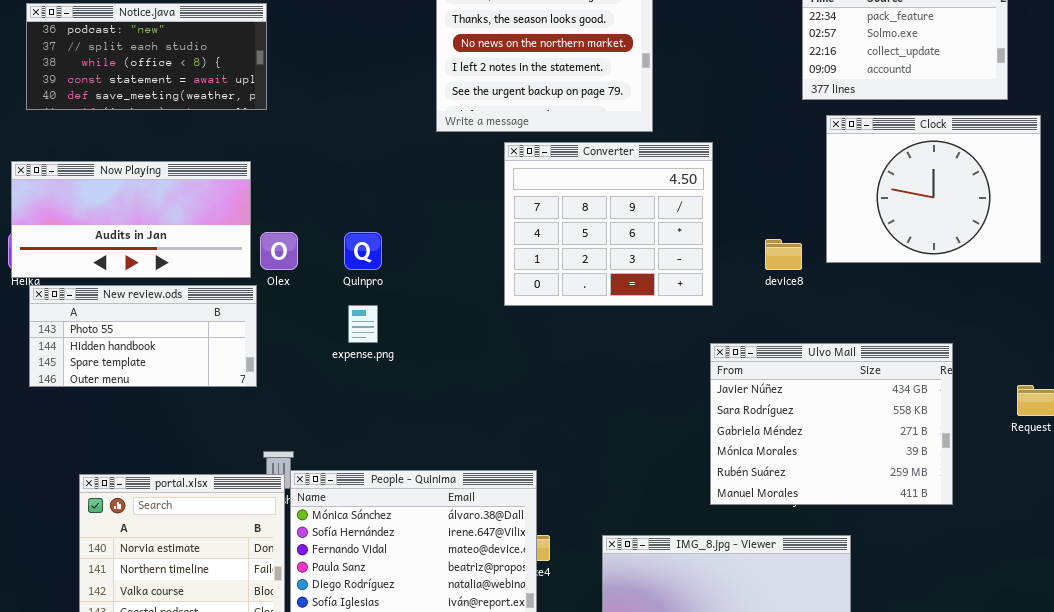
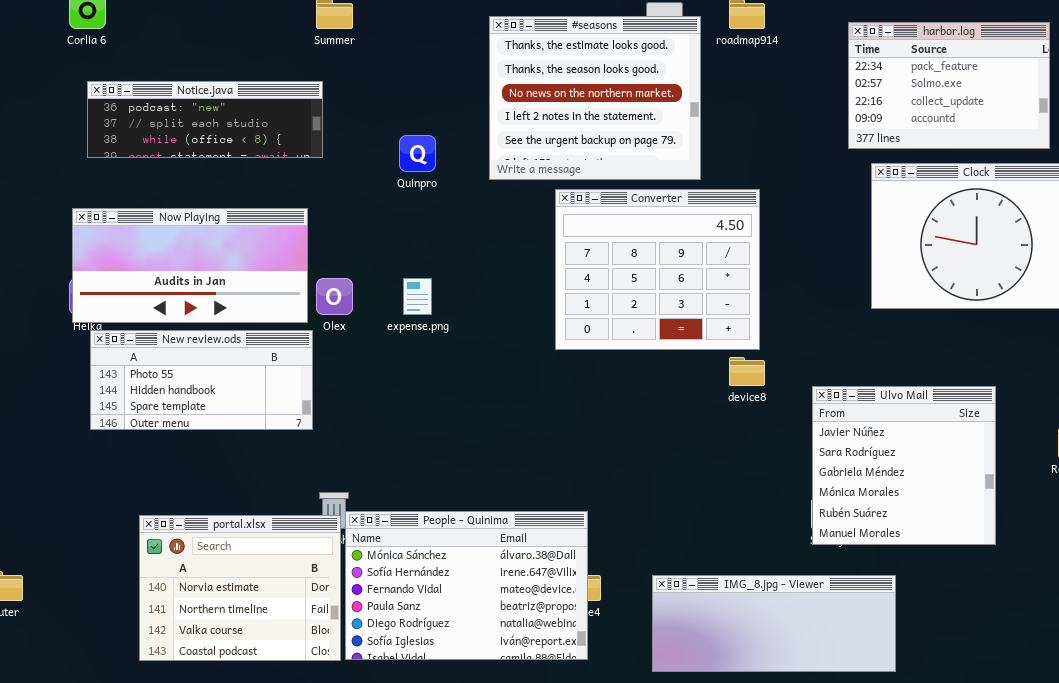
Notice.java: [26,3,267,110] -> [87,81,323,158], resized
Quinpro: [344,232,382,270] -> [399,135,436,172], moved
device8: [765,239,802,270] -> [729,357,765,386], moved
expense.png: [348,305,378,343] -> [403,278,432,315], moved
Ulvo Mail: [710,343,953,505] -> [812,386,996,545], resized

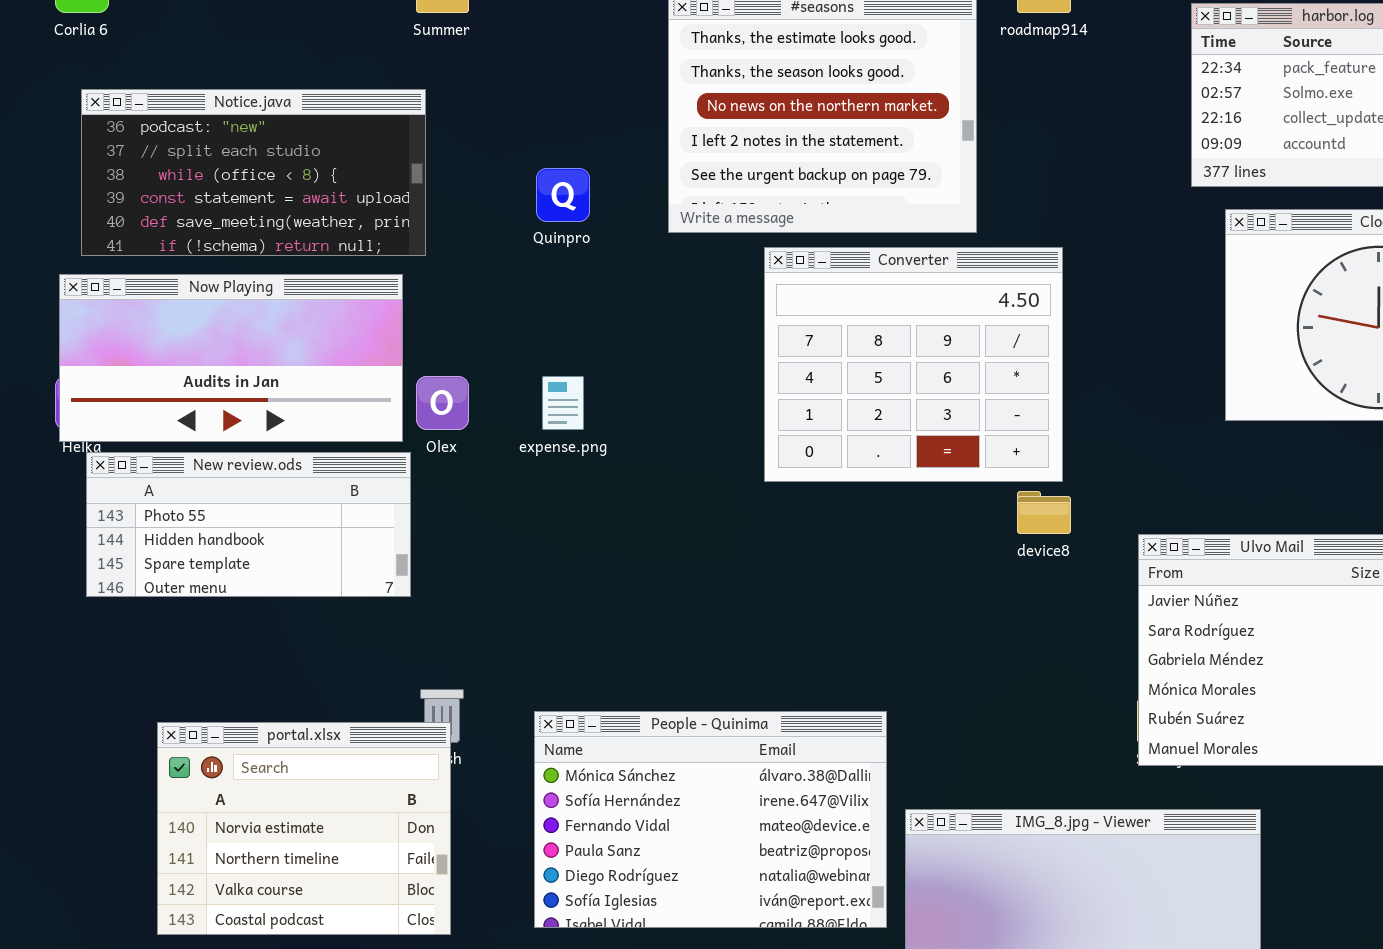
Notice.java: [87,81,323,158] -> [81,89,426,256], resized
People - Quinima: [345,511,588,660] -> [534,711,887,928], moved

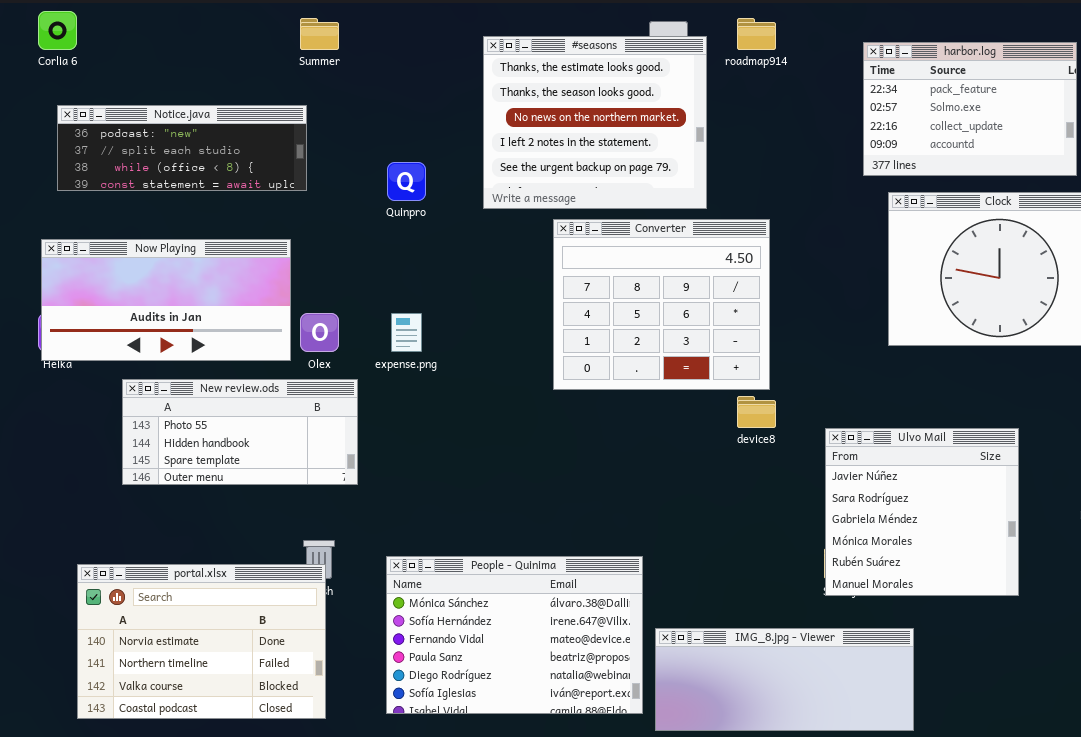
Notice.java: [81,89,426,256] -> [57,105,307,191], resized
New review.ods: [86,452,411,597] -> [122,379,358,485], moved
portal.xlsx: [157,722,451,935] -> [77,564,326,719], resized

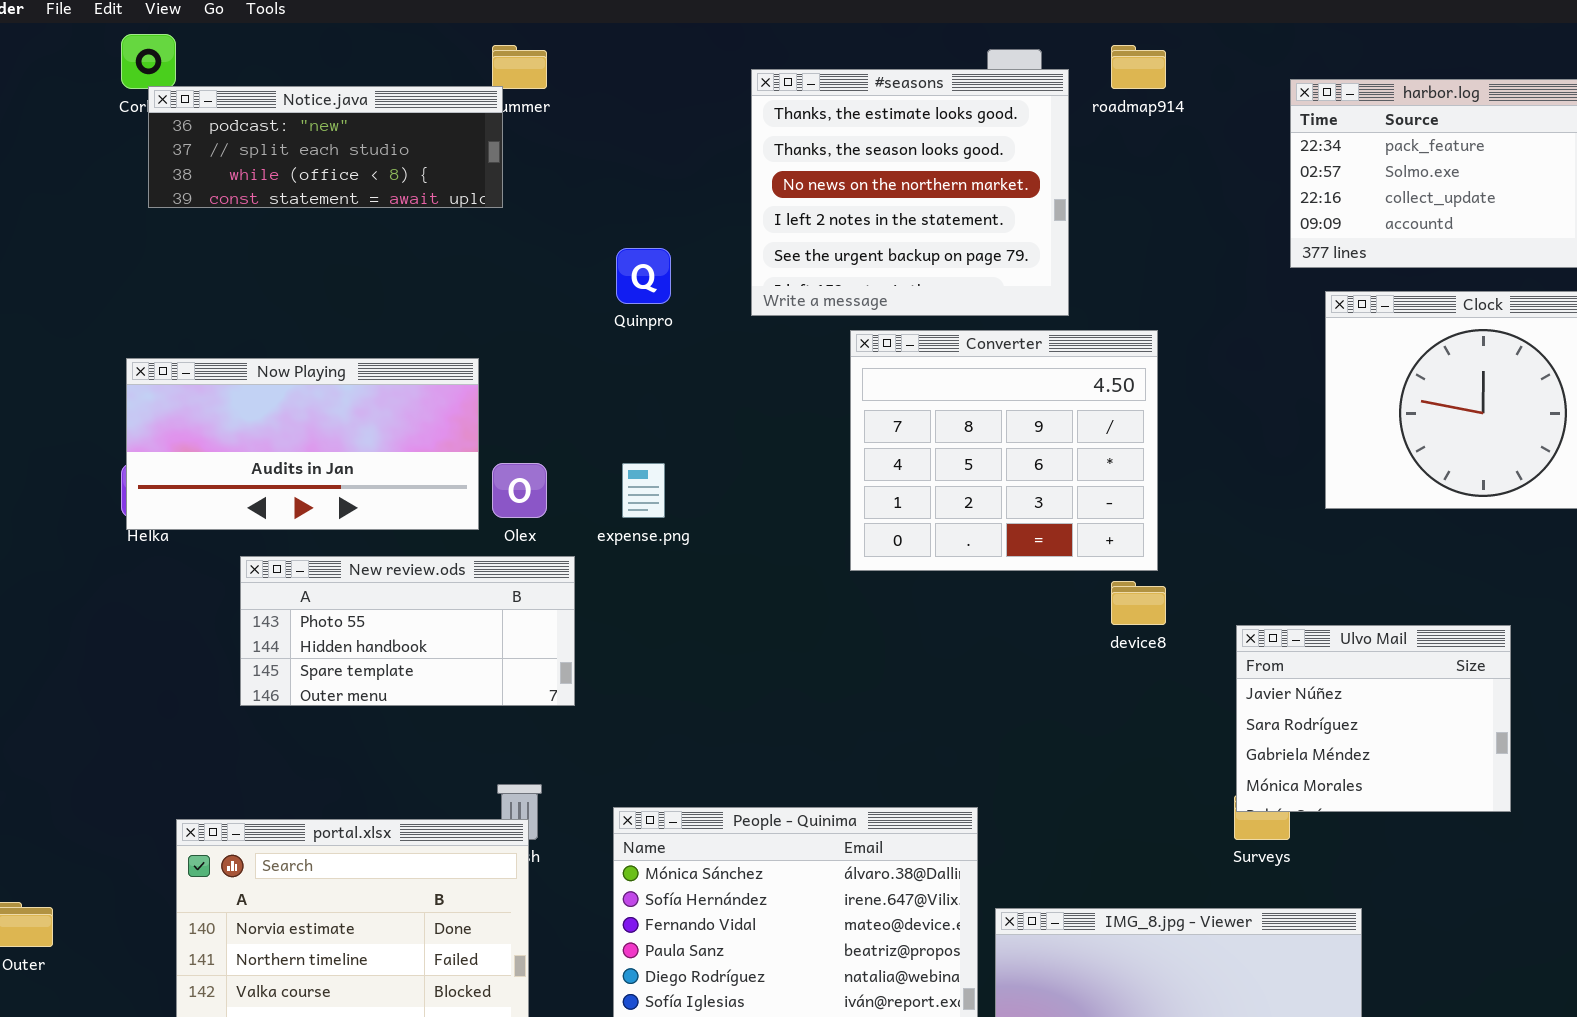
Notice.java: [57,105,307,191] -> [148,86,503,208], moved
Ulvo Mail: [825,428,1019,596] -> [1236,625,1511,812], resized

